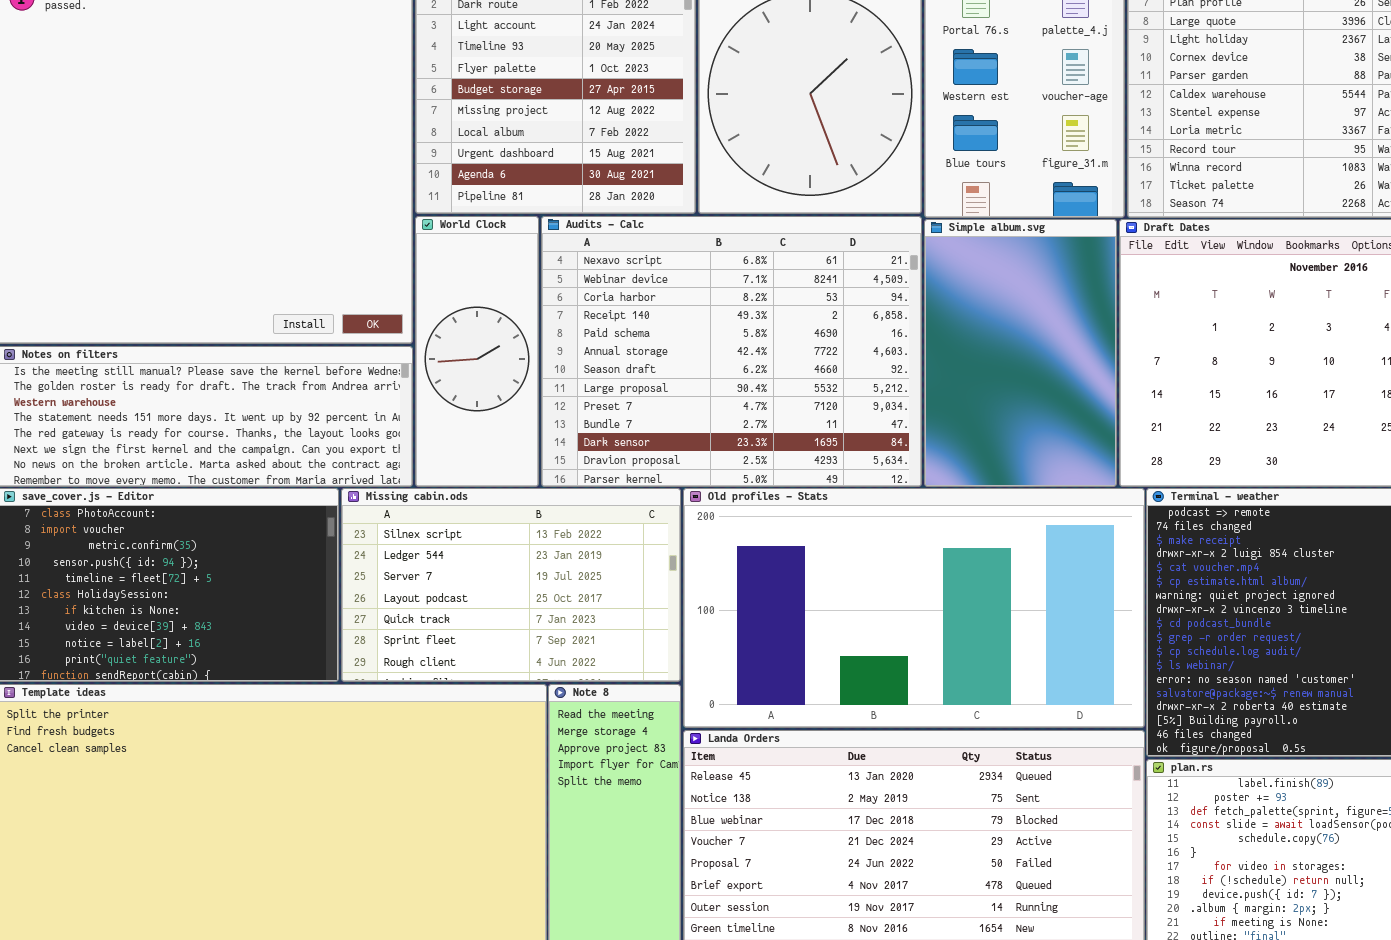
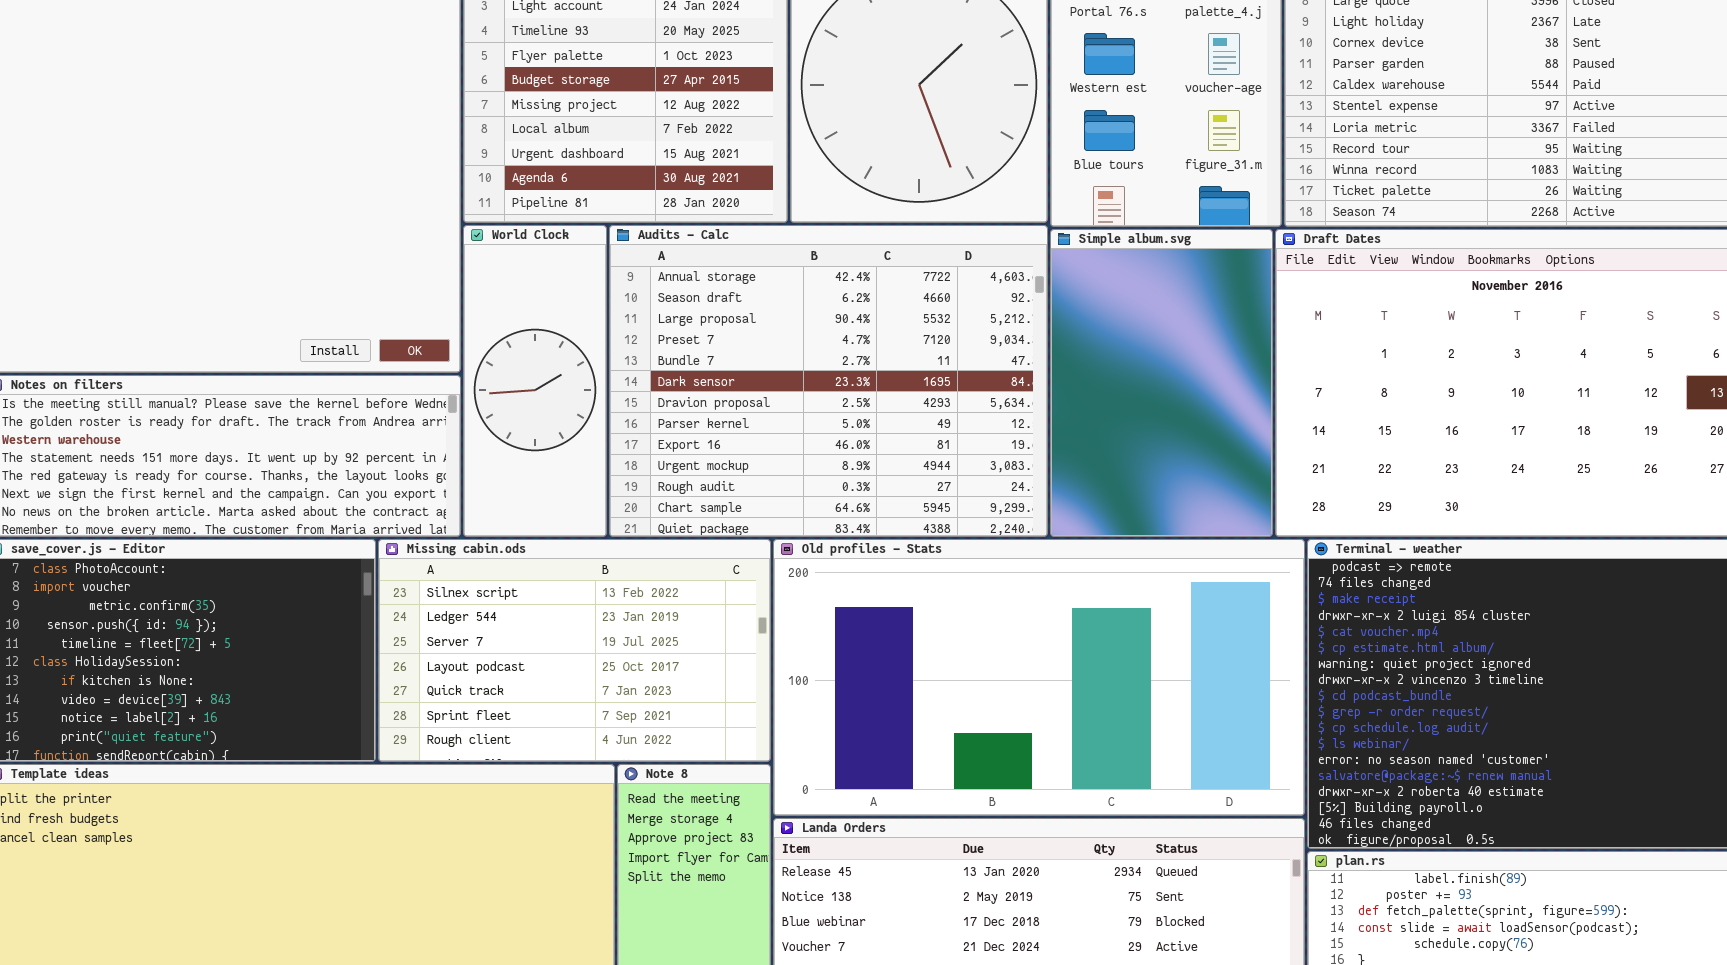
Audits - Calc: [541,216,922,487] -> [609,225,1048,537], scrolled down 5 rows

